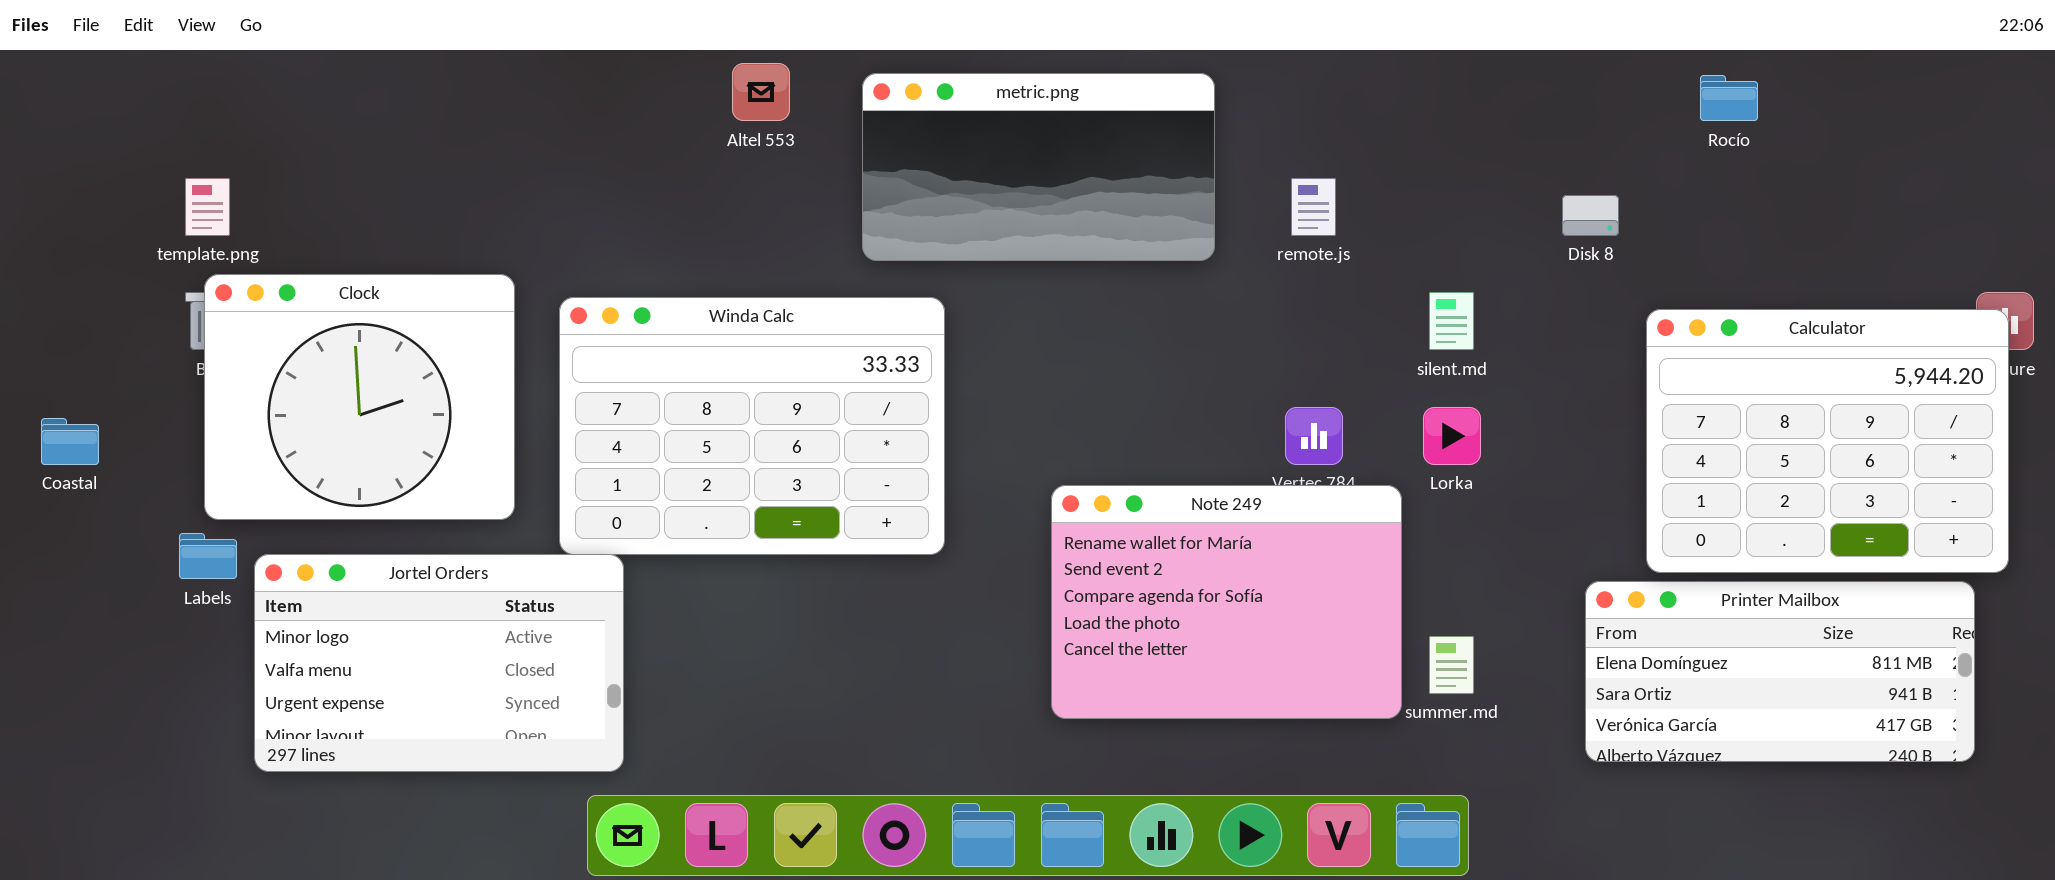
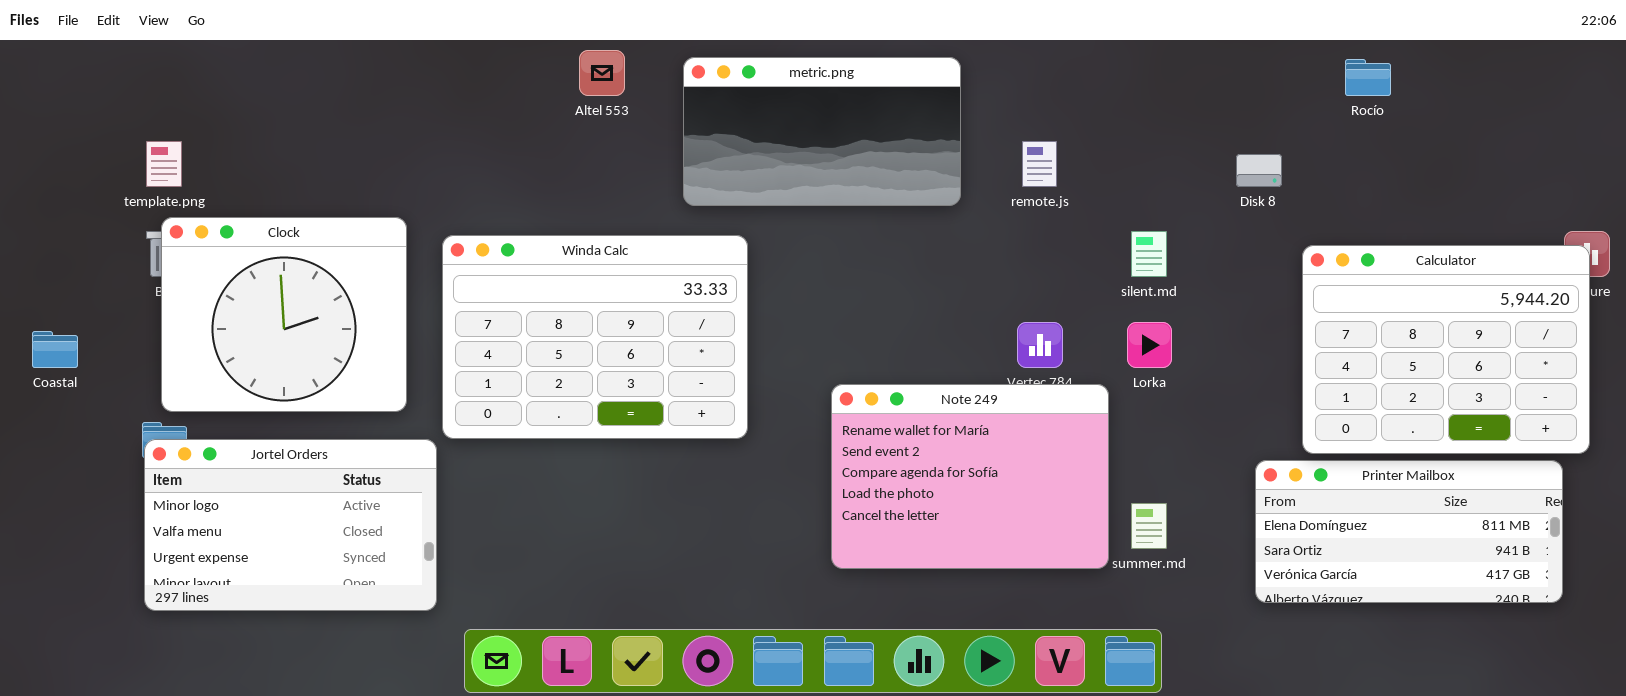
Jortel Orders: [254,554,624,772] -> [144,439,437,611], moved

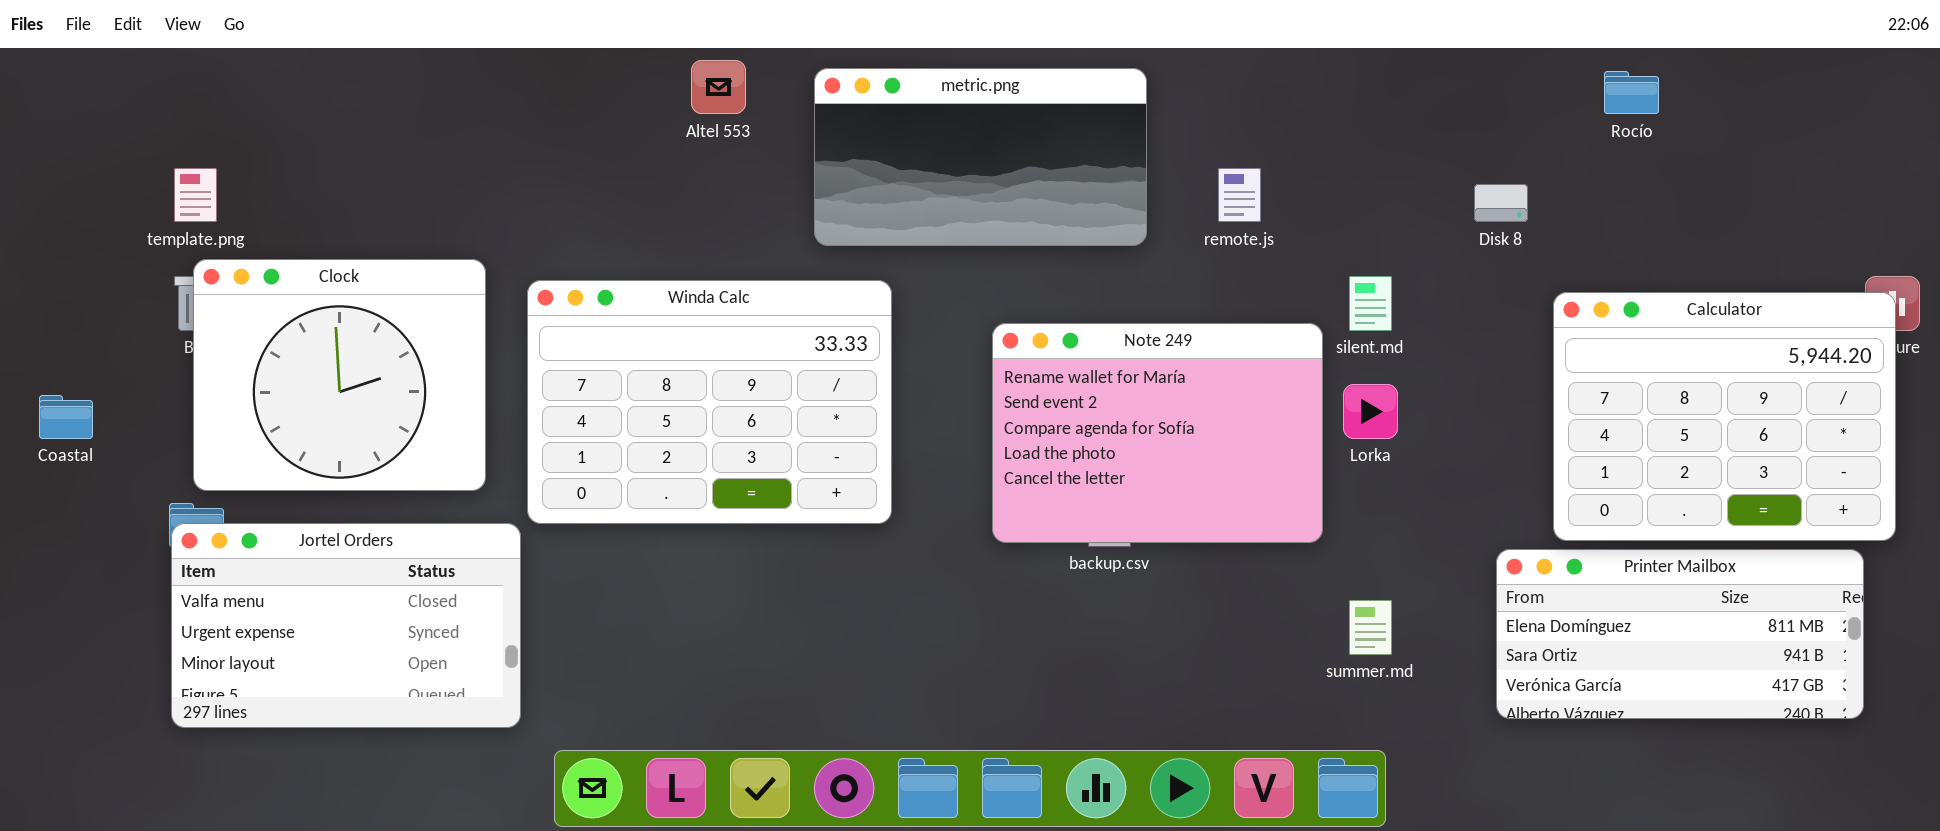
Note 249: [831,384,1109,569] -> [992,323,1323,543], moved
Jortel Orders: [144,439,437,611] -> [171,523,521,728], scrolled down 1 row

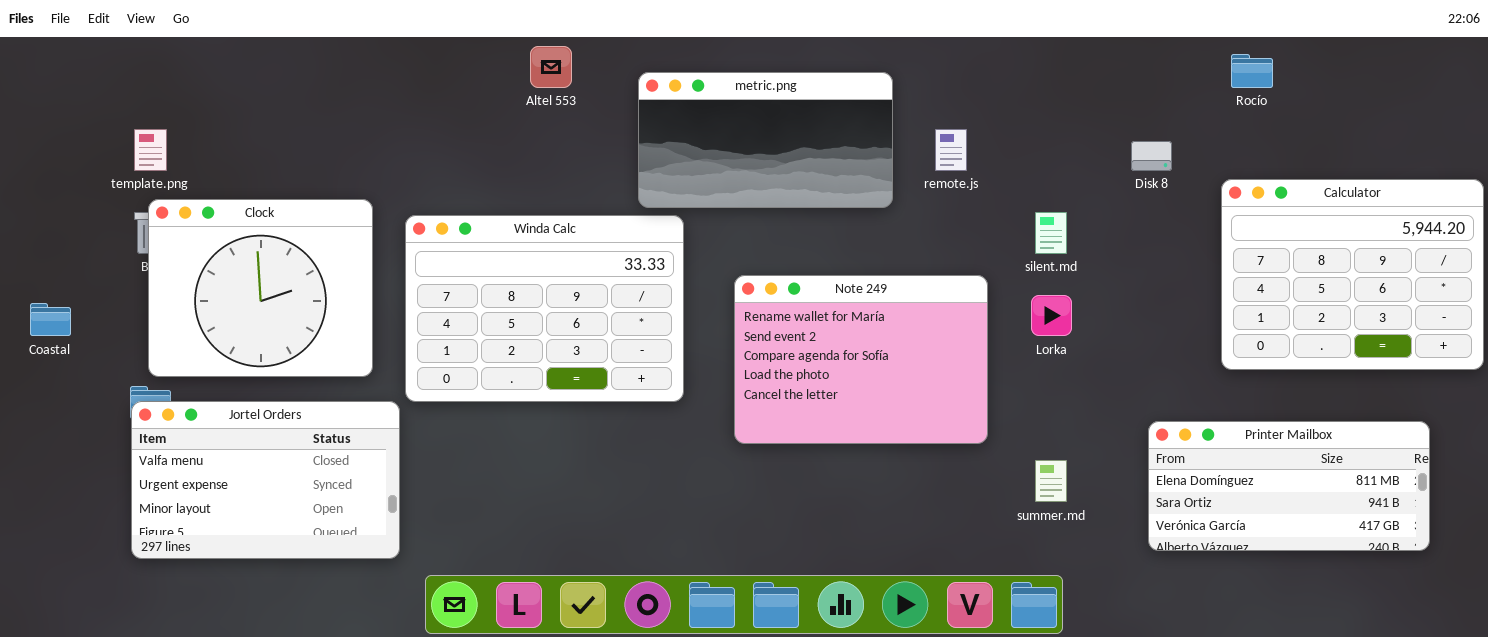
metric.png: [814,68,1147,246] -> [638,72,893,208], moved
Calculator: [1553,292,1896,541] -> [1221,179,1484,370], moved
Note 249: [992,323,1323,543] -> [734,275,988,444], moved

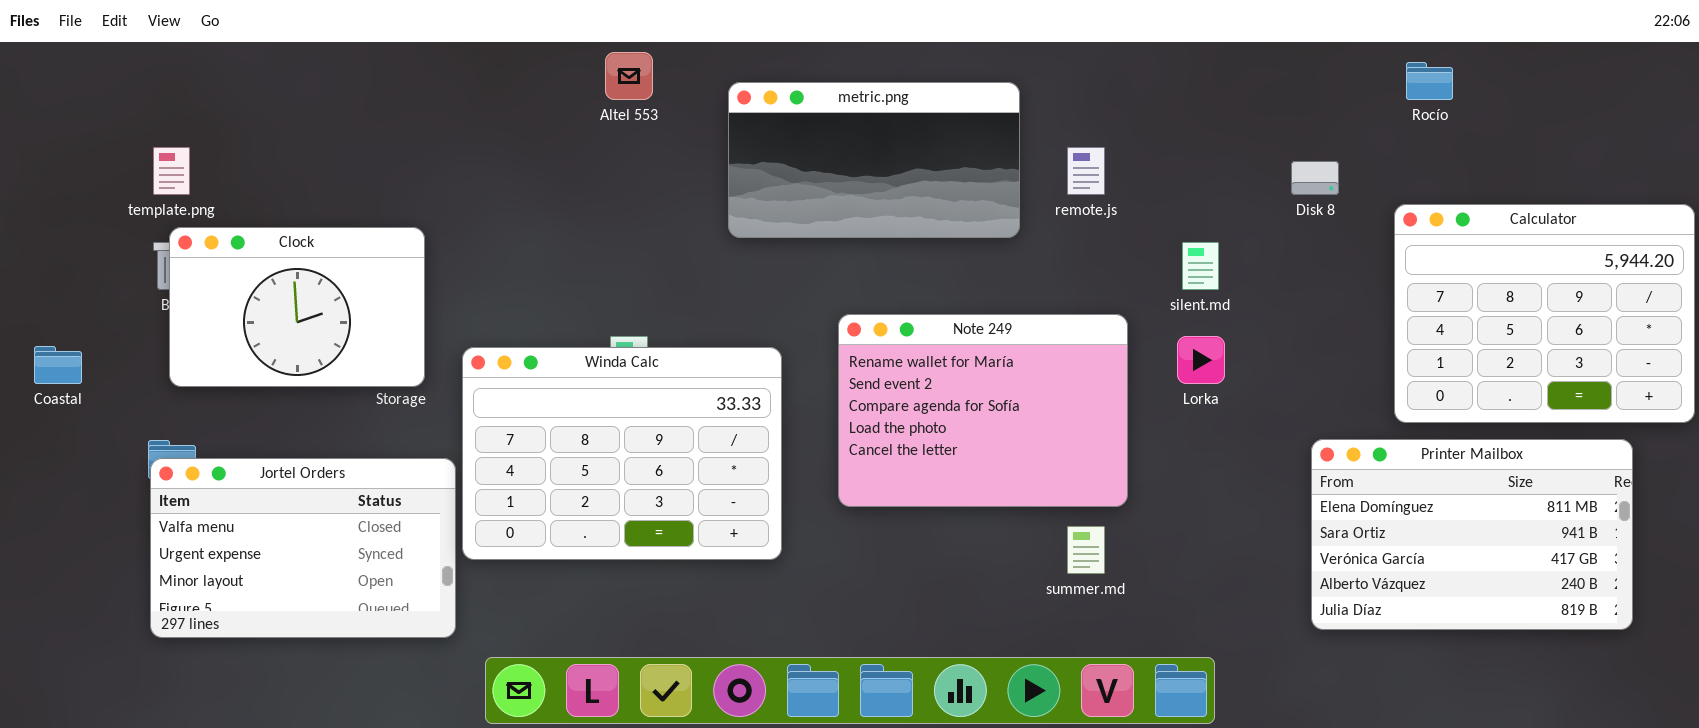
Clock: [148,199,373,377] -> [169,227,425,387], resized
Winda Calc: [405,215,684,402] -> [462,347,782,560], moved
Printer Mailbox: [1148,421,1430,551] -> [1311,439,1633,630], resized
summer.md: [1035,460,1067,502] -> [1067,526,1105,574], moved

